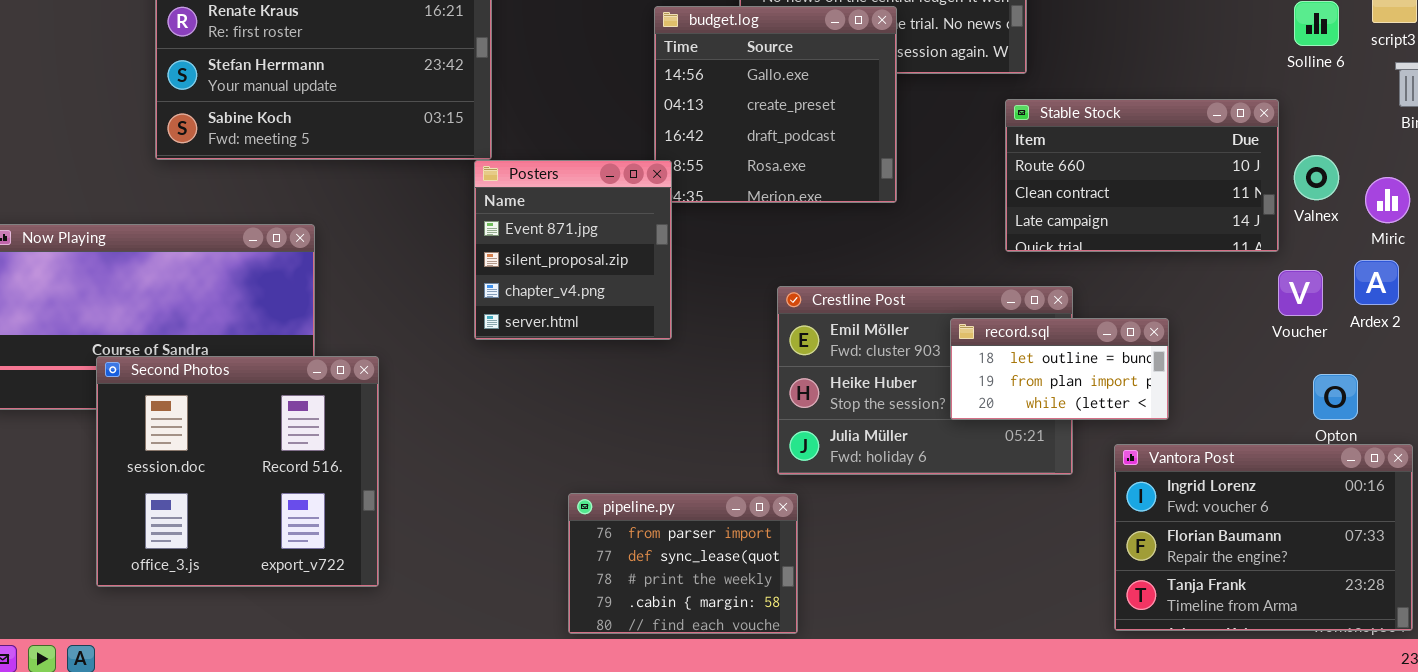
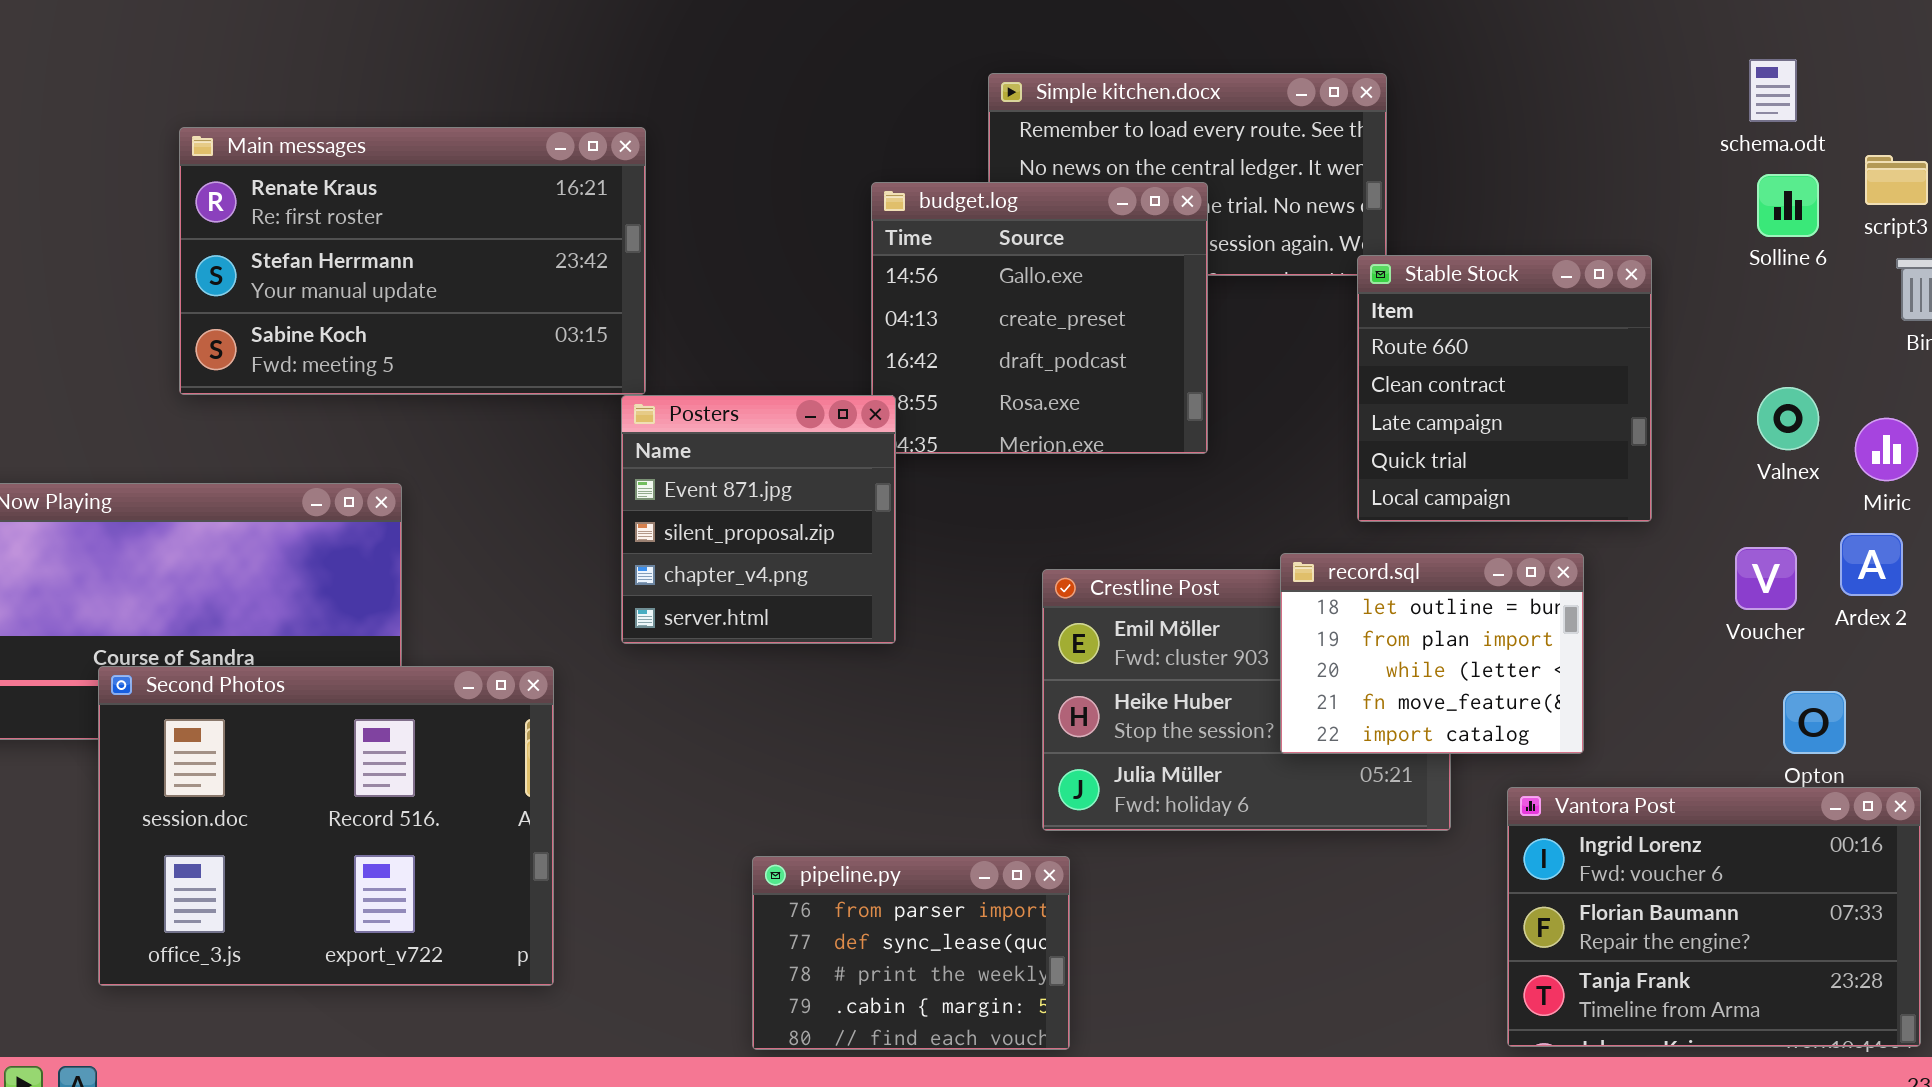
Stable Stock: [1005,99,1279,252] -> [1357,255,1652,522], resized
record.sql: [950,318,1169,420] -> [1280,553,1584,754], resized
Second Photos: [96,356,379,587] -> [98,666,554,986], resized

